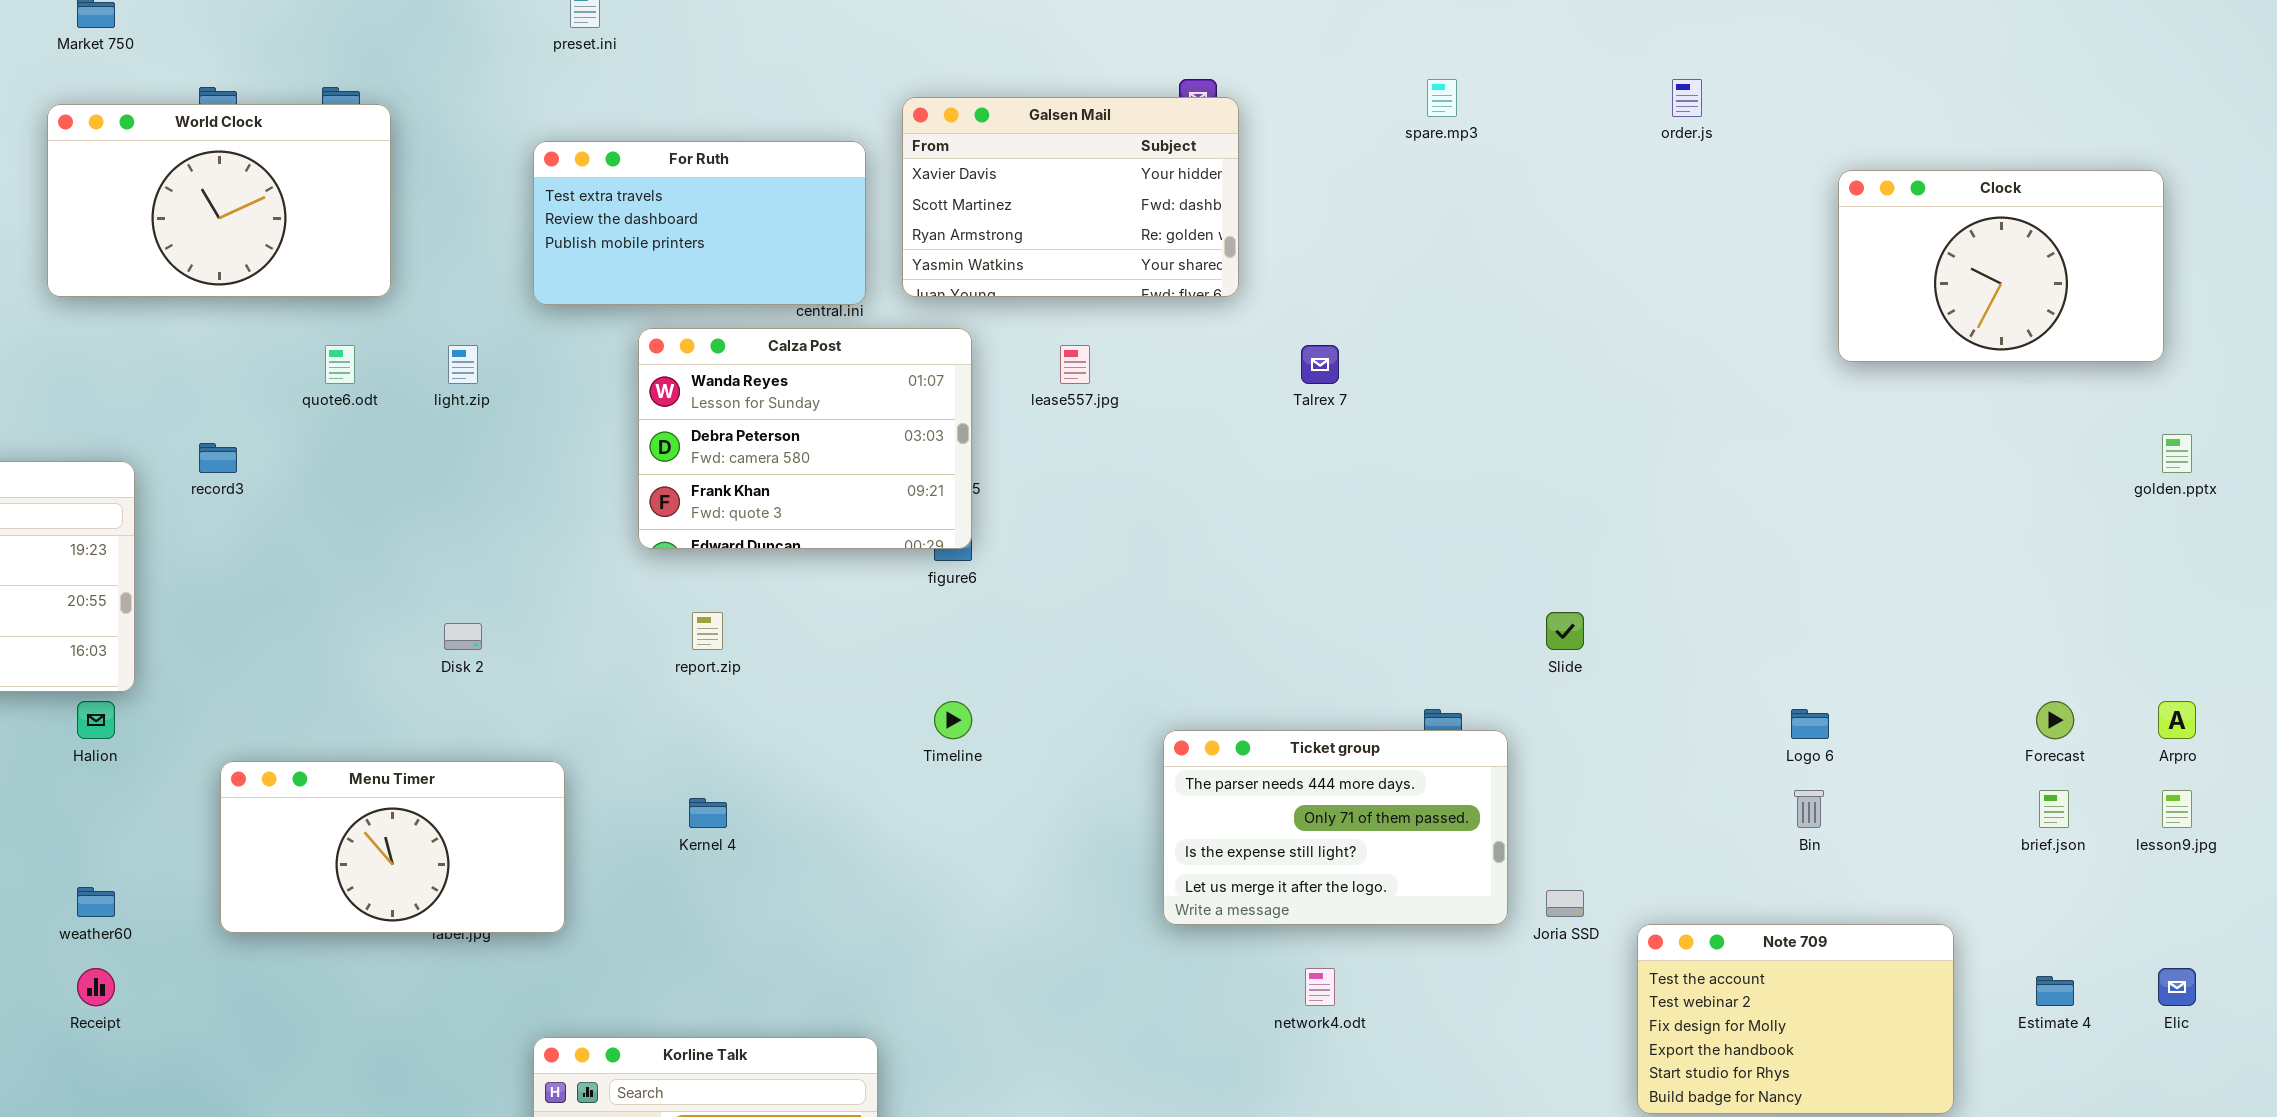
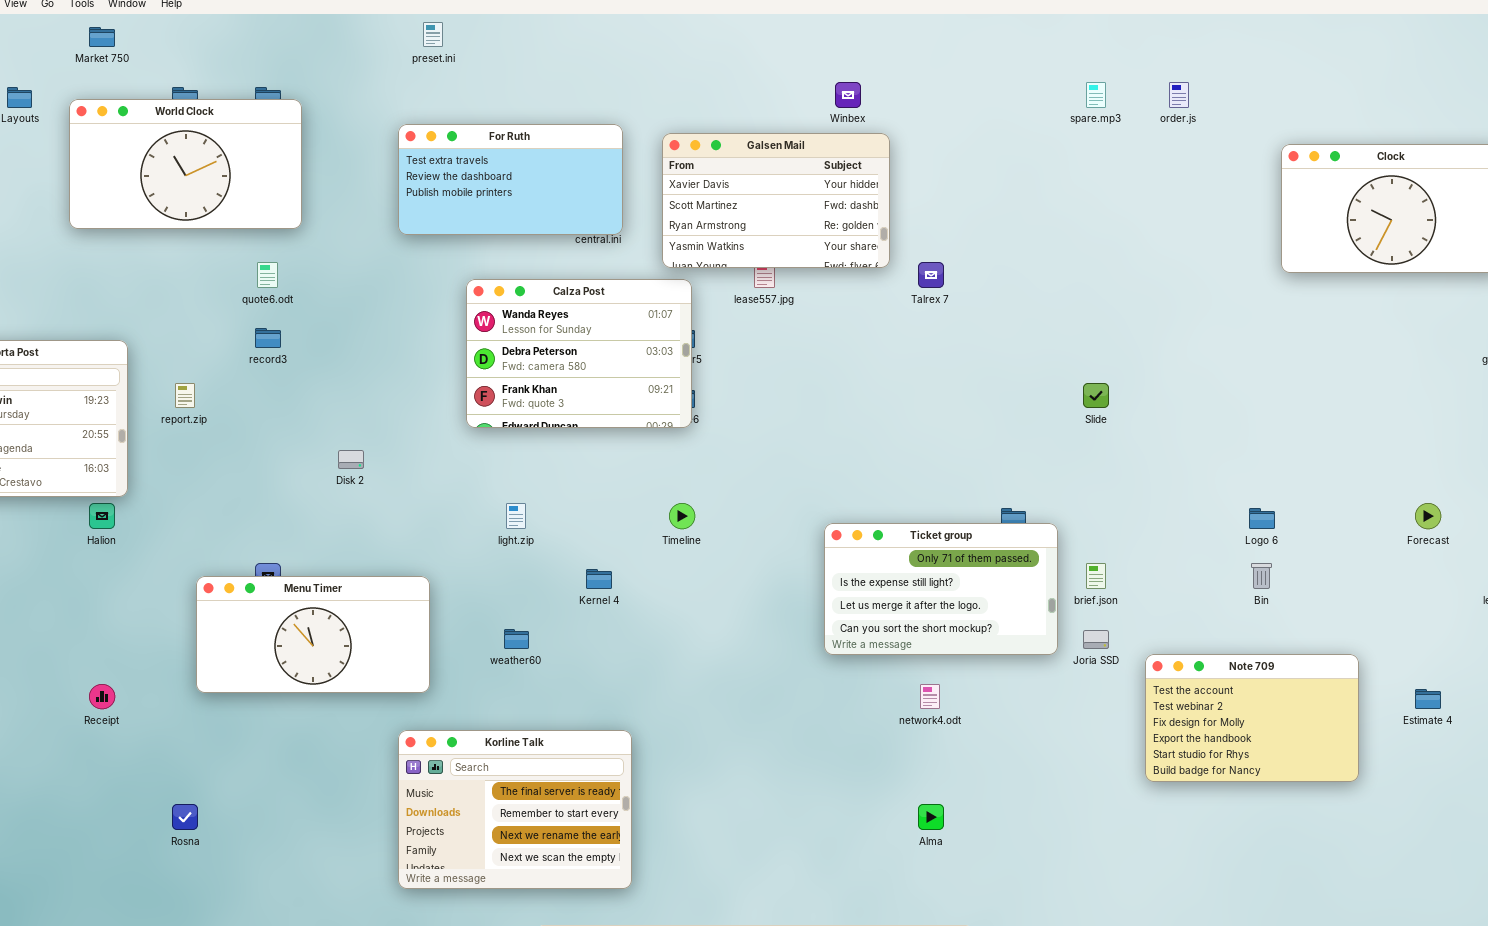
spare.mp3: [1427,79,1457,117] -> [1086,82,1106,108], moved
Galsen Mail: [902,97,1239,297] -> [662,133,890,268], moved
Calza Post: [638,328,972,549] -> [466,279,692,428], moved
light.zip: [448,345,478,384] -> [506,503,526,529], moved
record3: [199,443,237,473] -> [255,328,281,348], moved
report.zip: [692,612,723,650] -> [175,383,195,408], moved
Slide: [1546,612,1584,650] -> [1083,383,1109,408], moved
Ticket group: [1163,730,1508,925] -> [824,523,1058,655], scrolled down 1 row
Menu Timer: [220,761,565,933] -> [196,576,430,693], moved
brief.json: [2039,790,2069,828] -> [1086,563,1106,589], moved
Kernel 4: [689,798,727,828] -> [586,569,612,589], moved
weather60: [77,887,115,917] -> [504,629,529,649], moved

